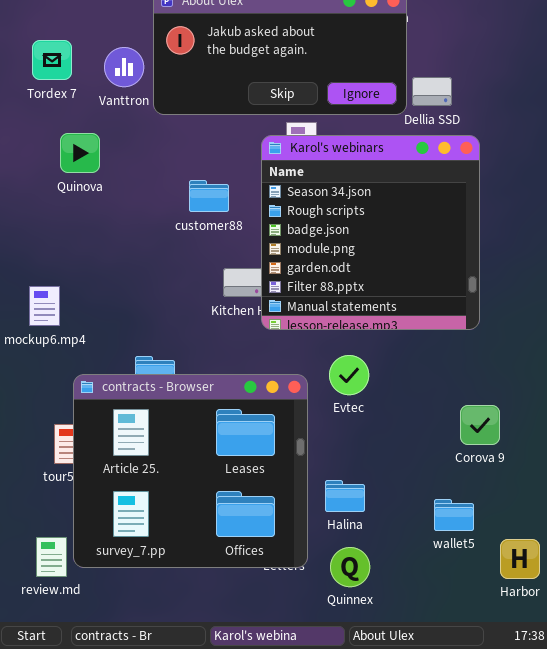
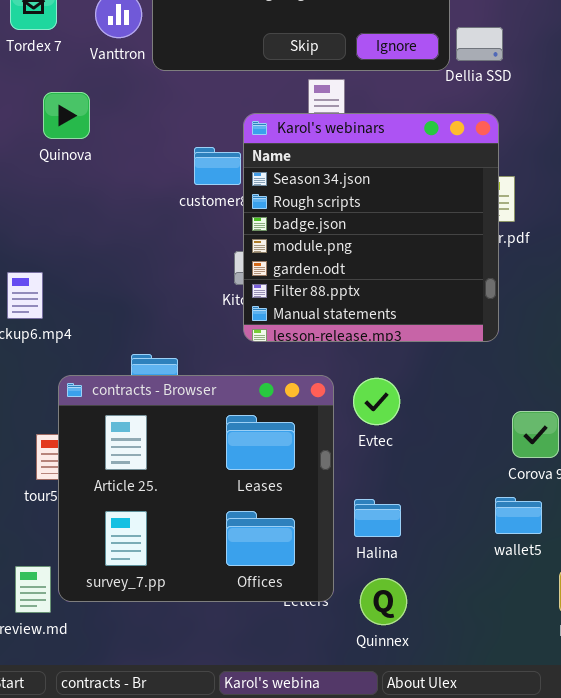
Karol's webinars: [261,135,480,330] -> [243,113,499,342], moved
Evtec: [329,355,369,395] -> [353,378,400,425], moved
wallet5: [434,499,474,531] -> [495,497,542,534], moved

